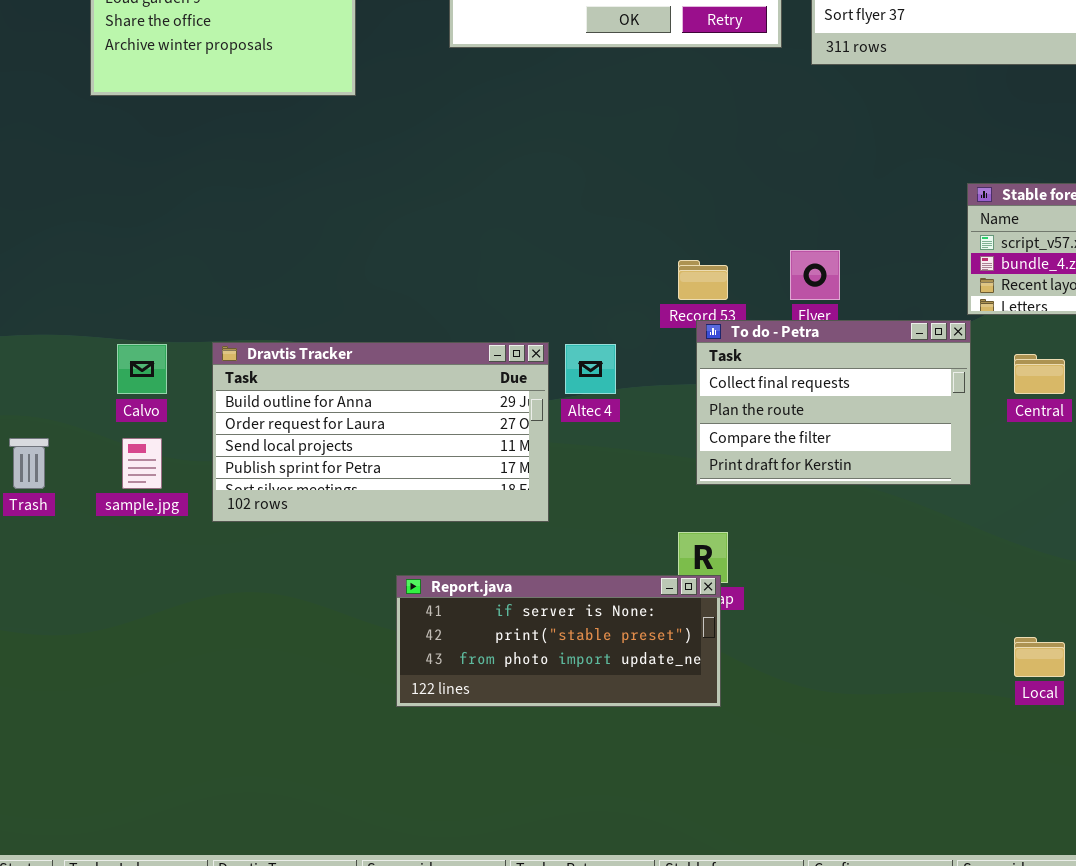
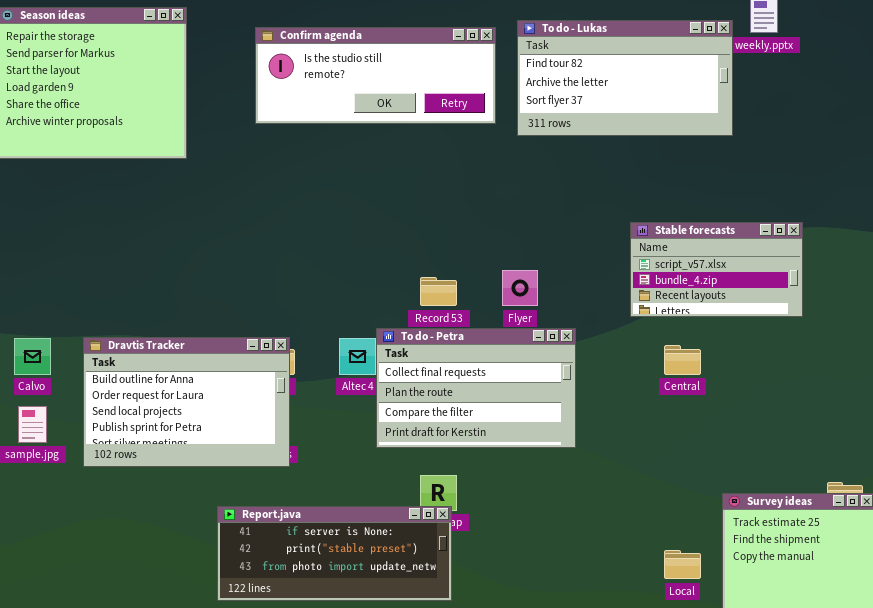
To do - Petra: [696,320,971,485] -> [376,328,576,448], moved
Dravtis Tracker: [212,342,549,522] -> [83,337,290,467], resized

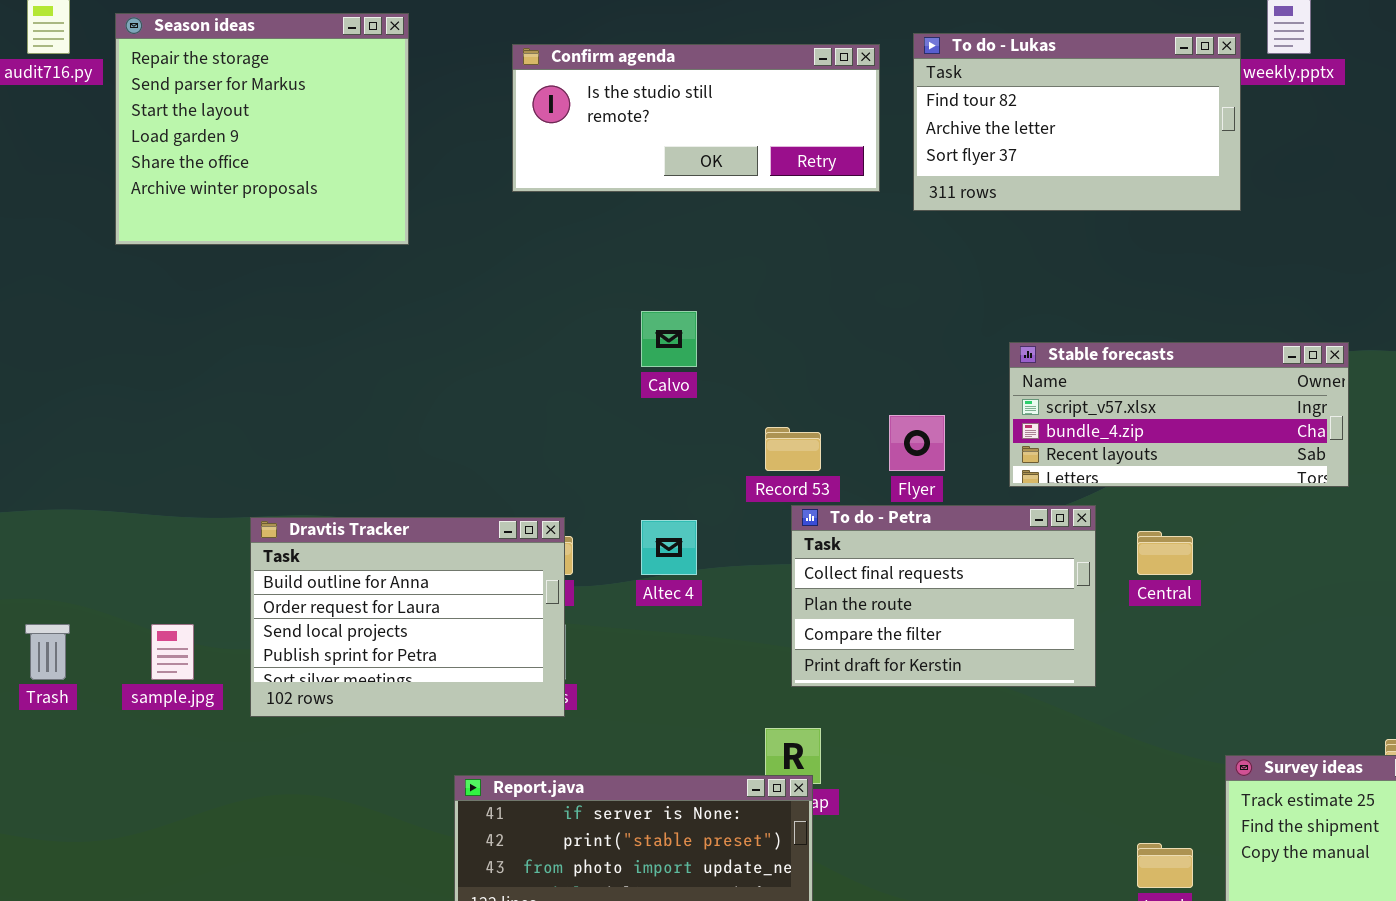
Stable forecasts: [630,222,803,317] -> [1009,342,1349,487], resized
To do - Petra: [376,328,576,448] -> [791,505,1096,687], moved
Calvo: [14,338,51,375] -> [641,311,697,367], moved

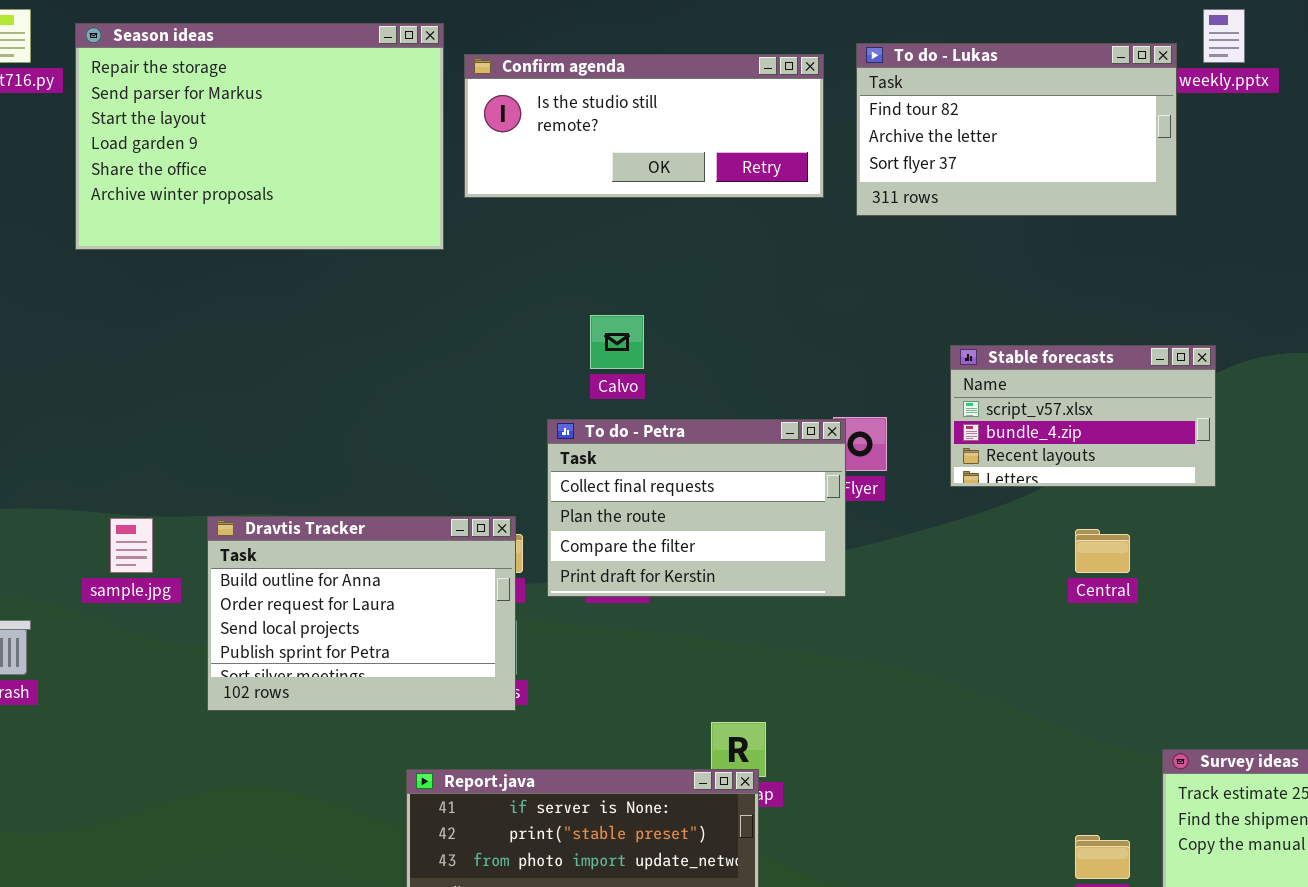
Season ideas: [115,13,409,245] -> [75,23,444,250], resized
Stable forecasts: [1009,342,1349,487] -> [950,345,1216,487], resized
To do - Petra: [791,505,1096,687] -> [547,419,846,597], moved
sample.jpg: [151,624,194,680] -> [110,518,153,573], moved

